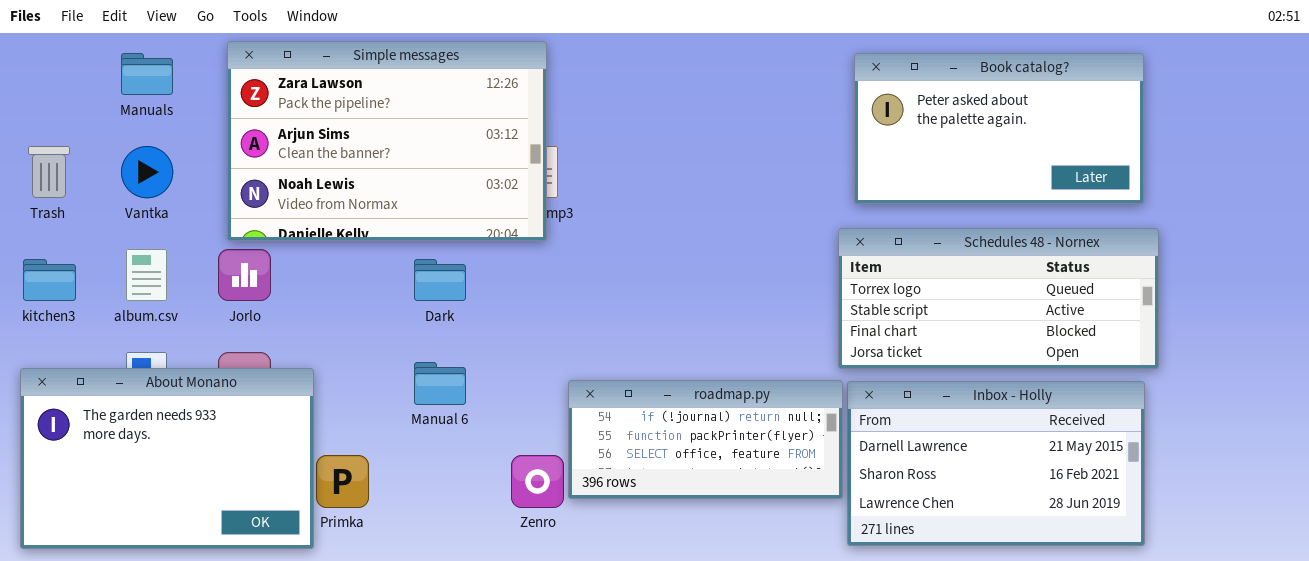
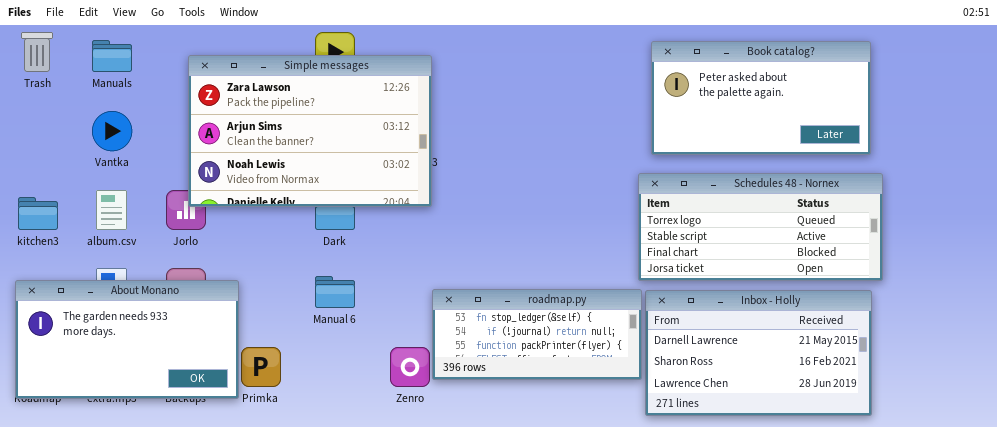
Simple messages: [227,41,547,241] -> [188,55,432,207], moved
Trash: [28,146,70,198] -> [21,32,53,72], moved
About Monano: [20,368,314,549] -> [15,280,239,399], resized
roadmap.py: [568,380,843,499] -> [432,289,642,380], scrolled up 1 row

